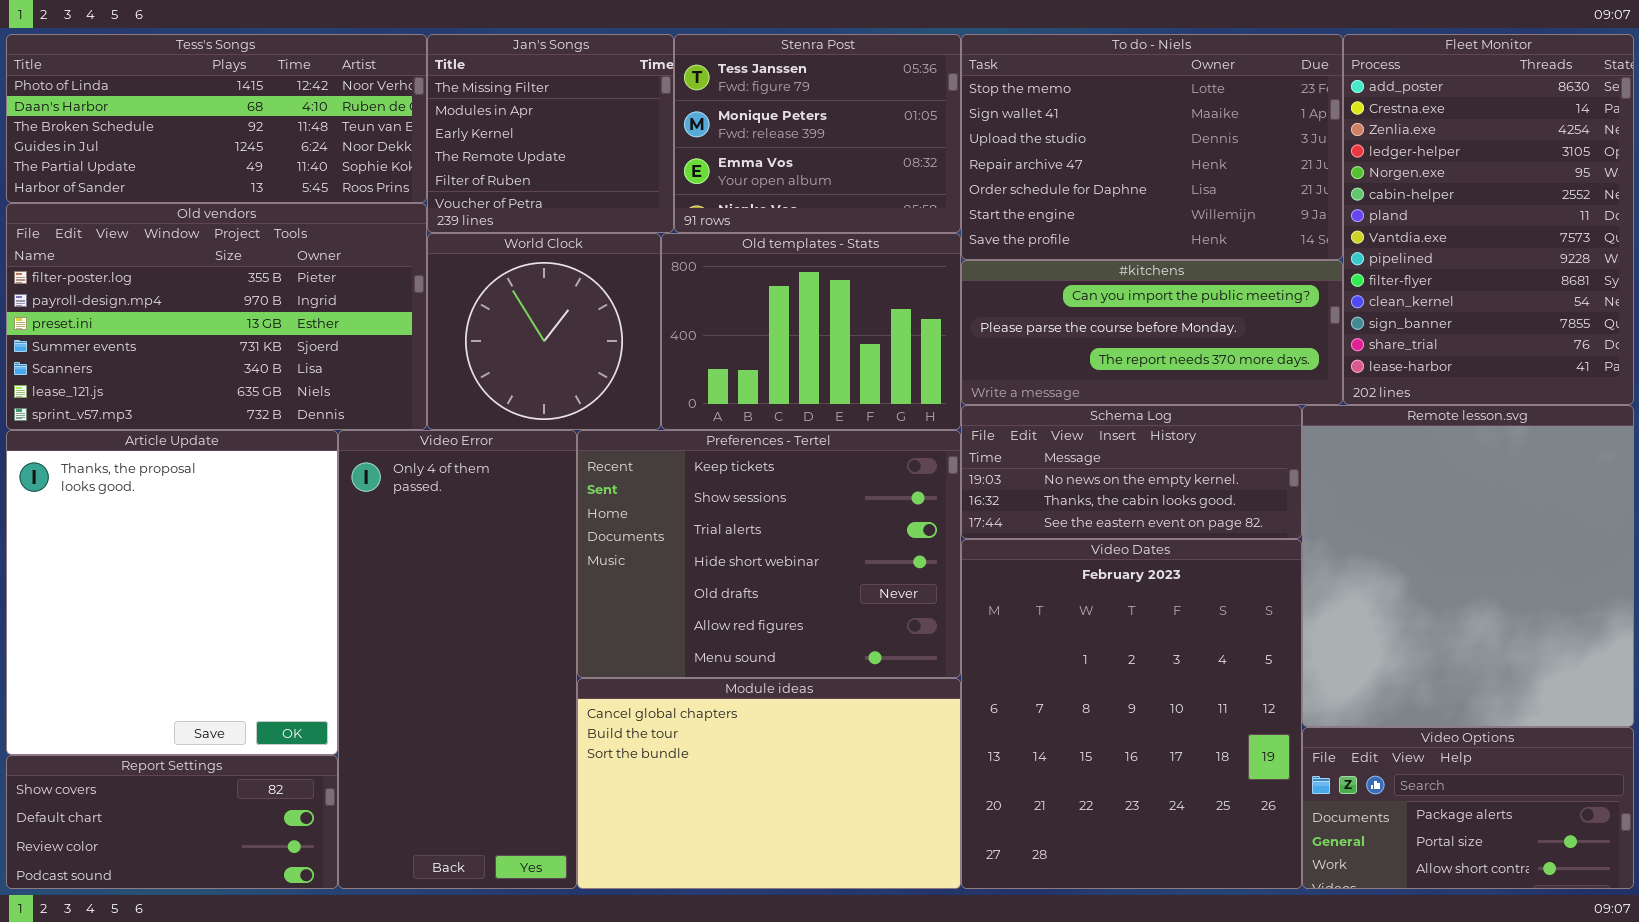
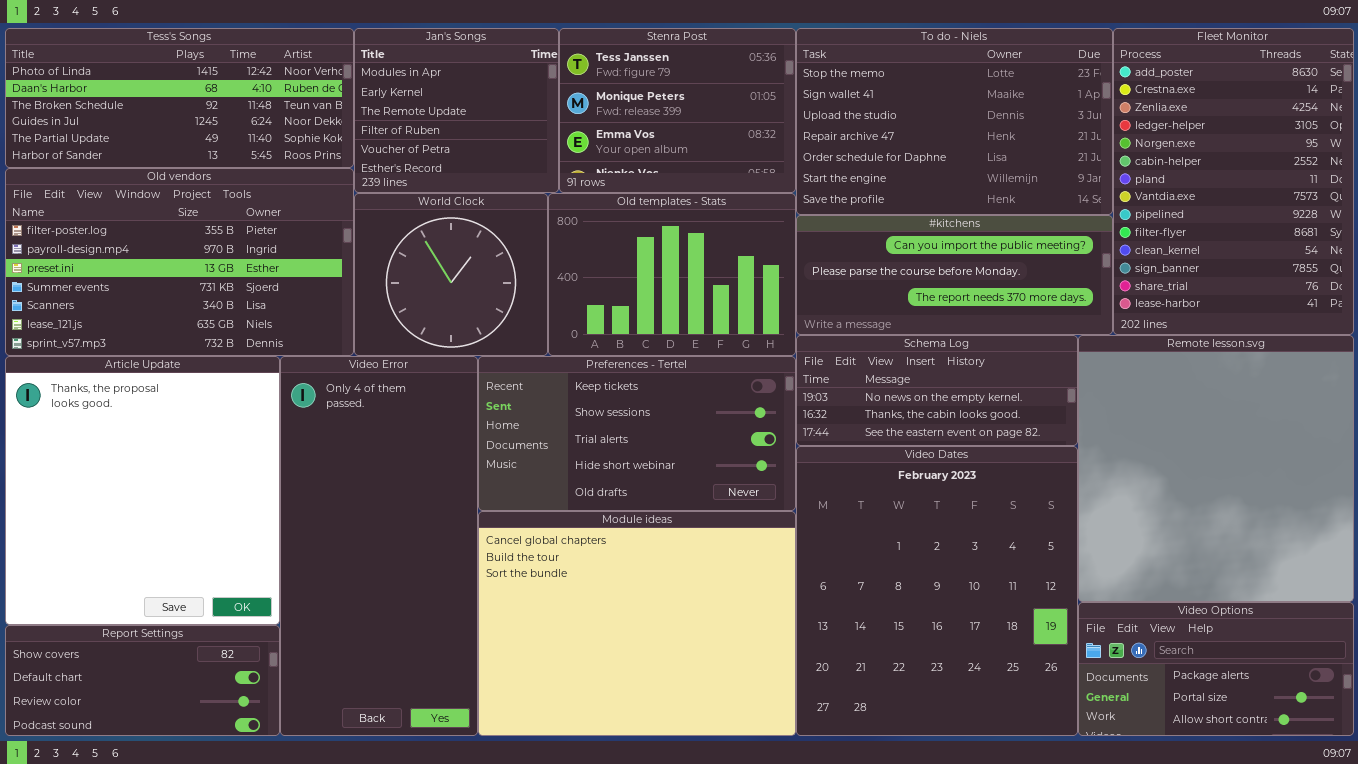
Jan's Songs: [427,34,674,233] -> [354,28,559,193], scrolled down 1 row
Preferences - Tertel: [577,430,961,678] -> [478,356,796,511], resized
Module ideas: [577,678,961,889] -> [478,511,796,736], resized

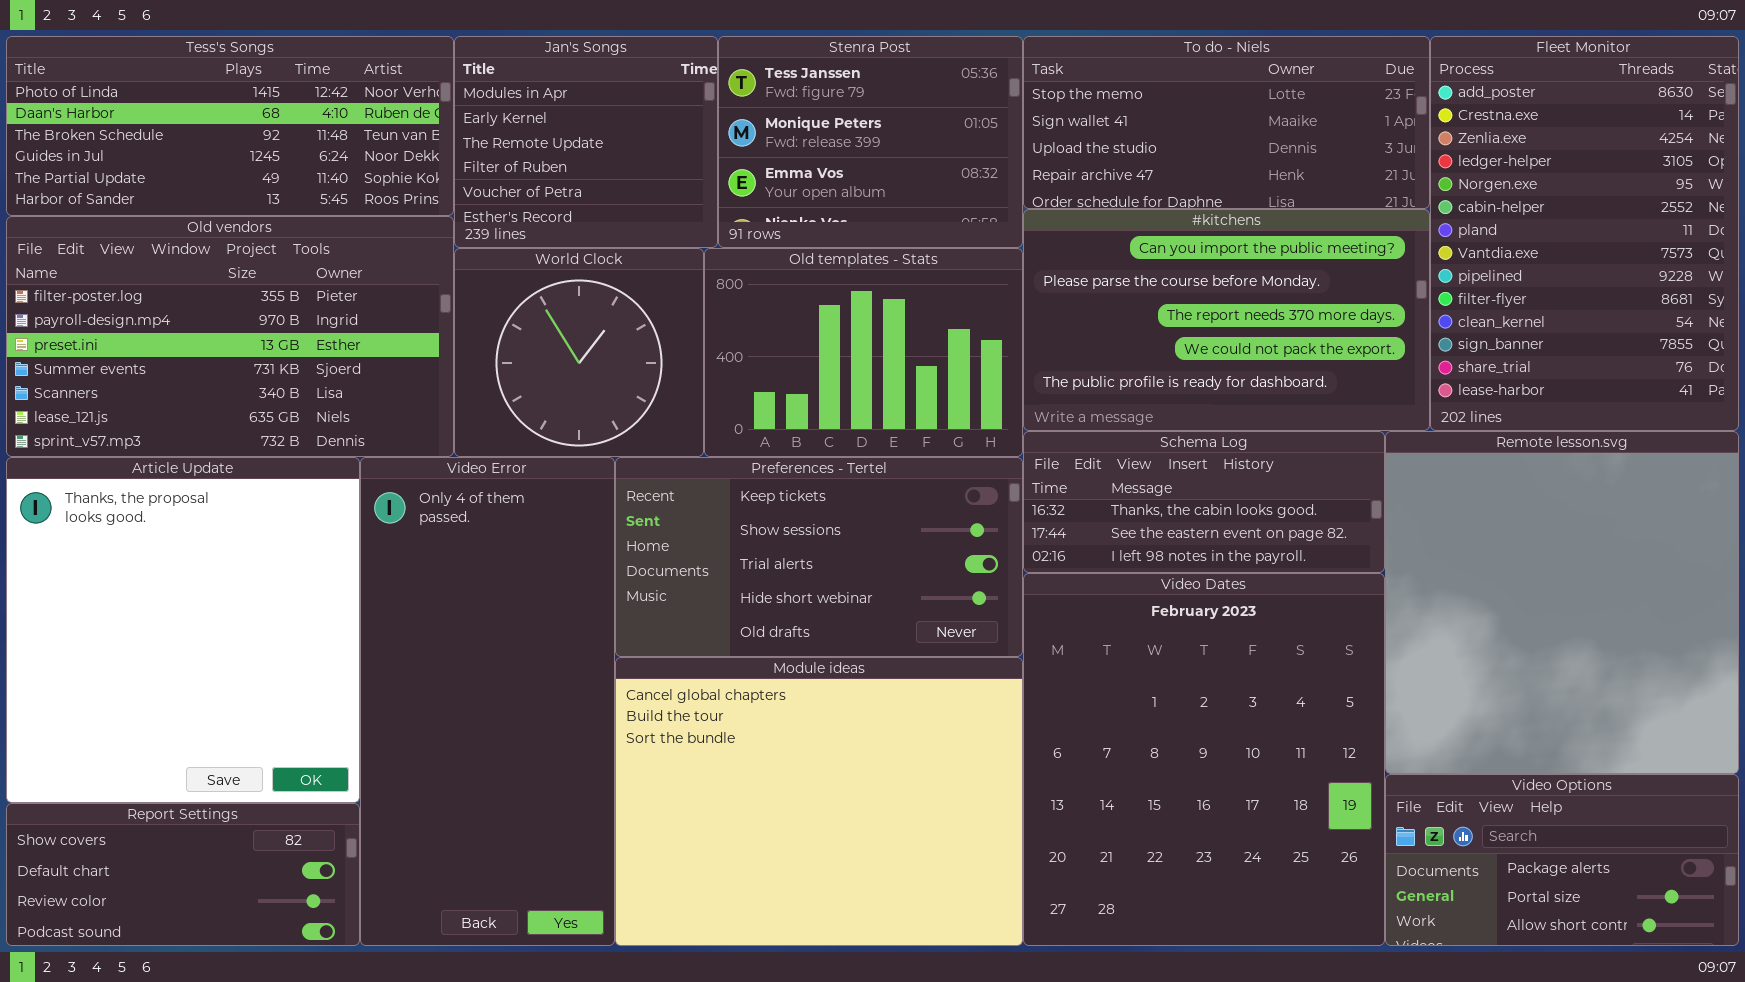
To do - Niels: [796,28,1113,215] -> [1023,36,1430,209], resized
#kitchens: [796,215,1113,335] -> [1023,209,1430,431], resized
Schema Log: [796,335,1078,446] -> [1023,431,1385,573], scrolled down 1 row

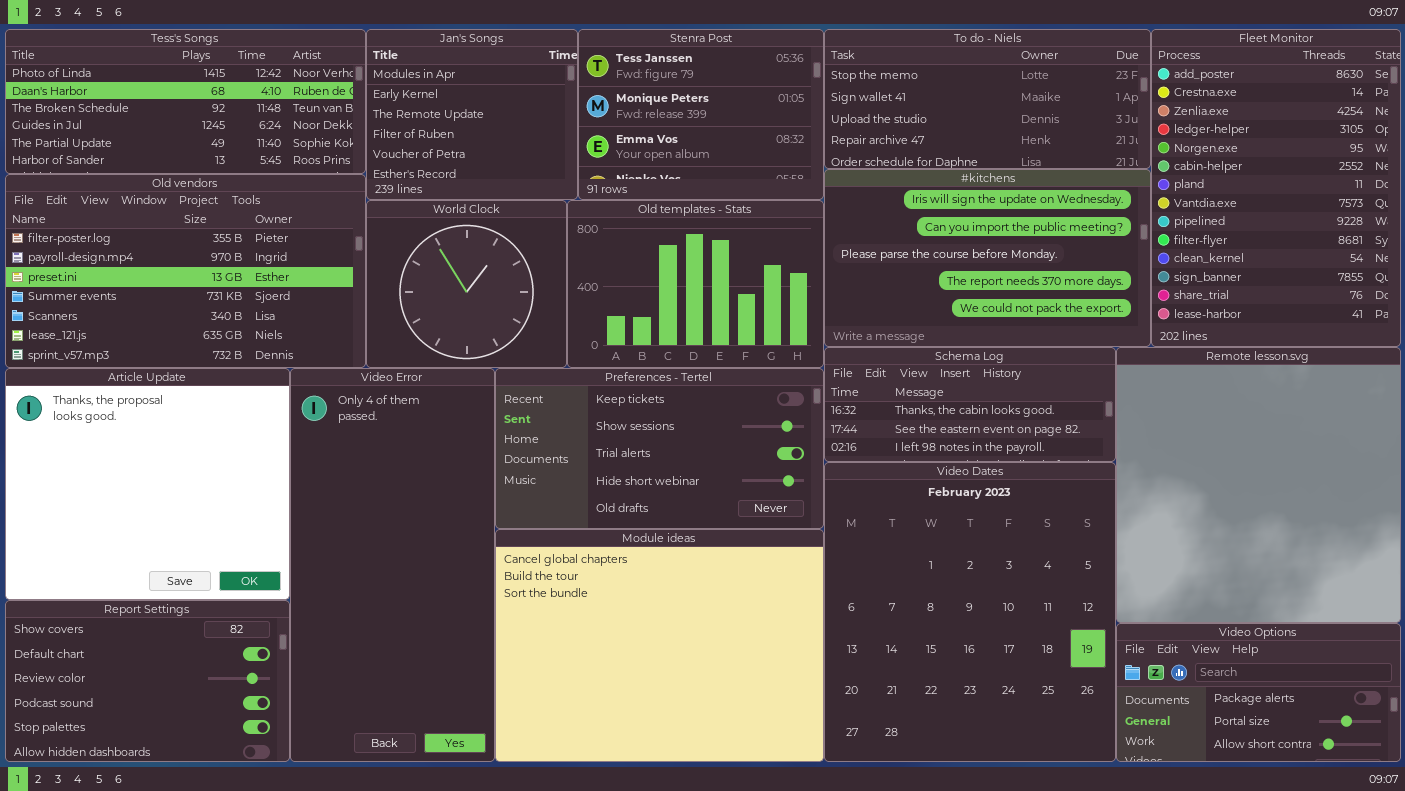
#kitchens: [1023,209,1430,431] -> [824,169,1151,347], scrolled up 1 row
Article Update: [6,457,360,803] -> [5,368,290,600], resized
Report Settings: [6,803,360,946] -> [5,600,290,762], resized

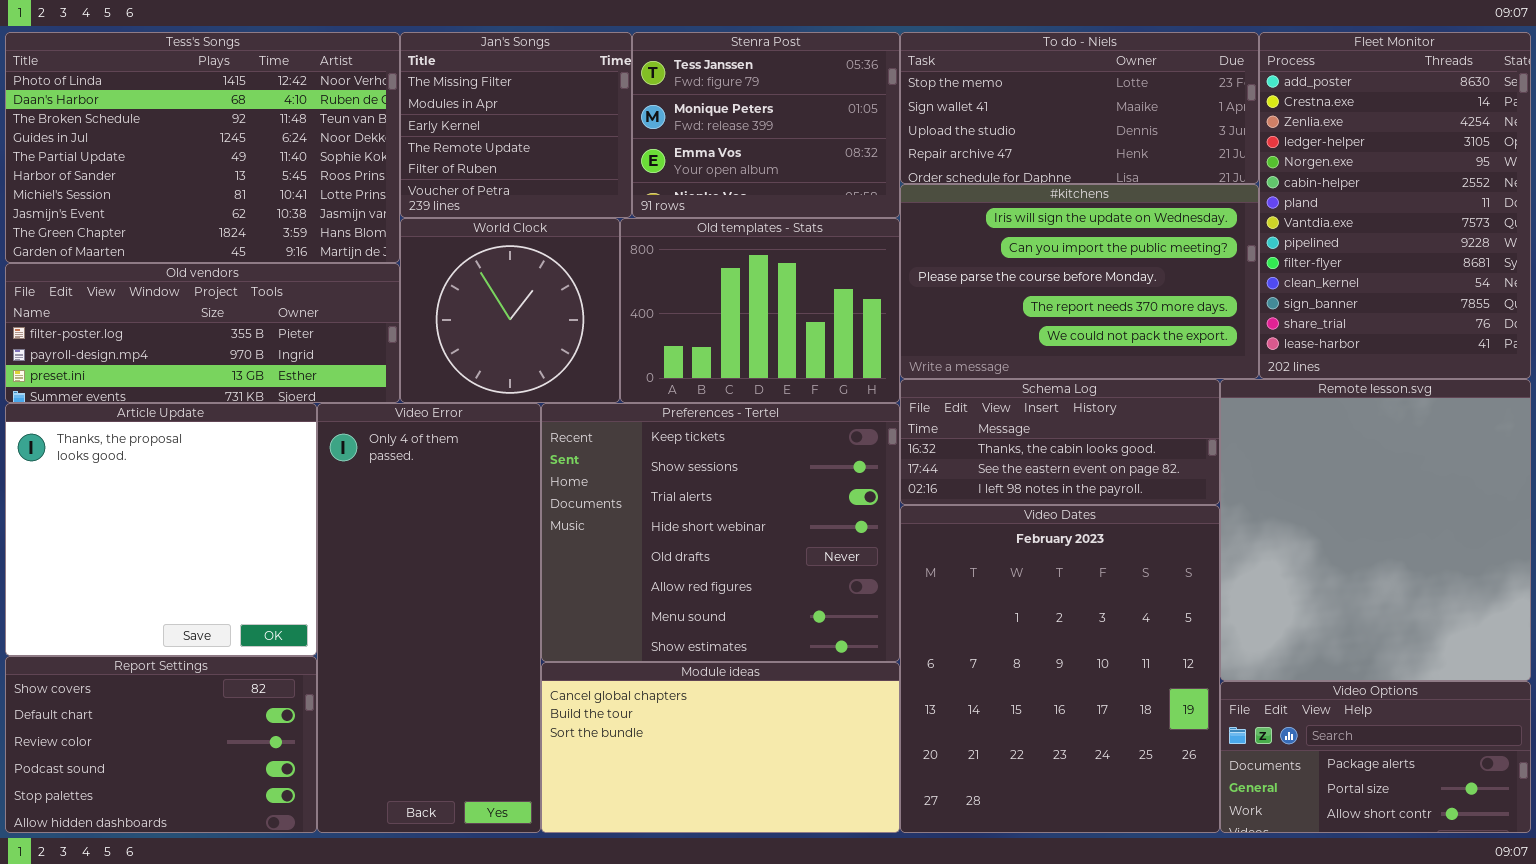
Tess's Songs: [5,29,366,174] -> [5,32,400,263], resized
Jan's Songs: [366,29,578,200] -> [400,32,632,218], scrolled up 1 row
Old vendors: [5,174,366,368] -> [5,263,400,403], resized
Preferences - Tertel: [495,368,824,529] -> [541,403,900,662], resized
Module ideas: [495,529,824,762] -> [541,662,900,833], resized

